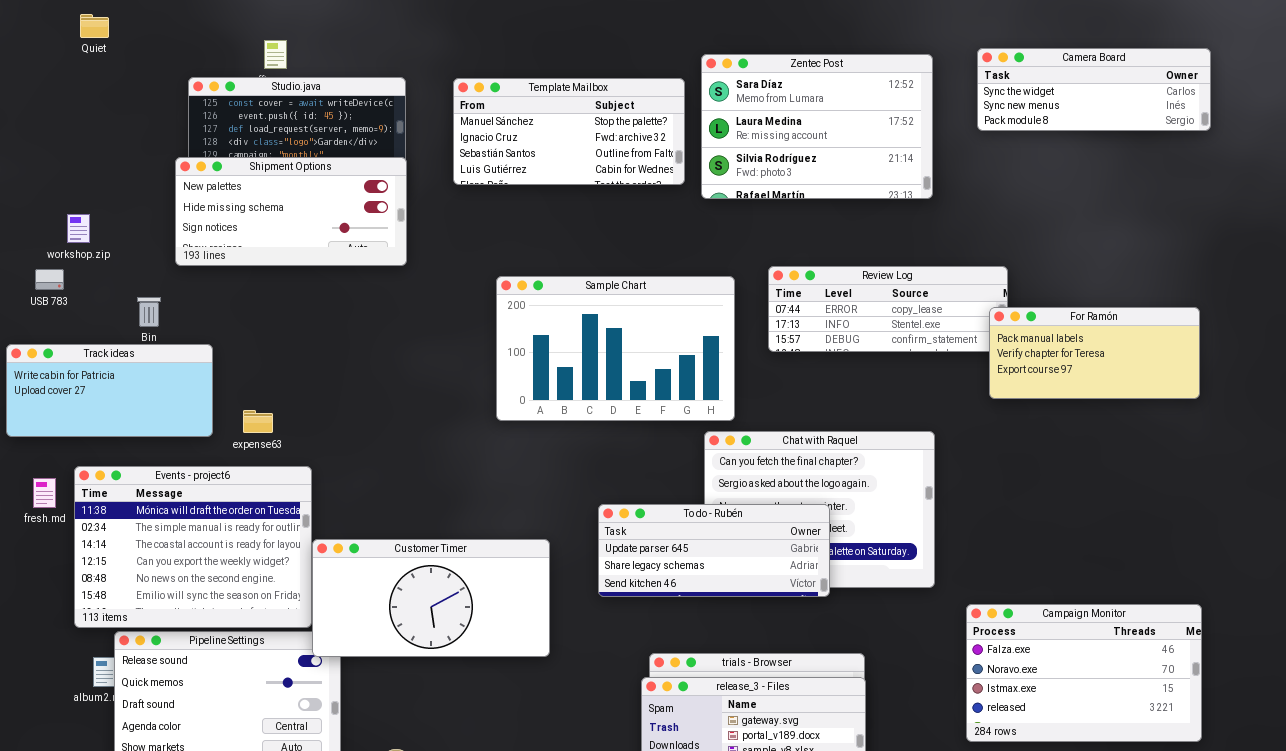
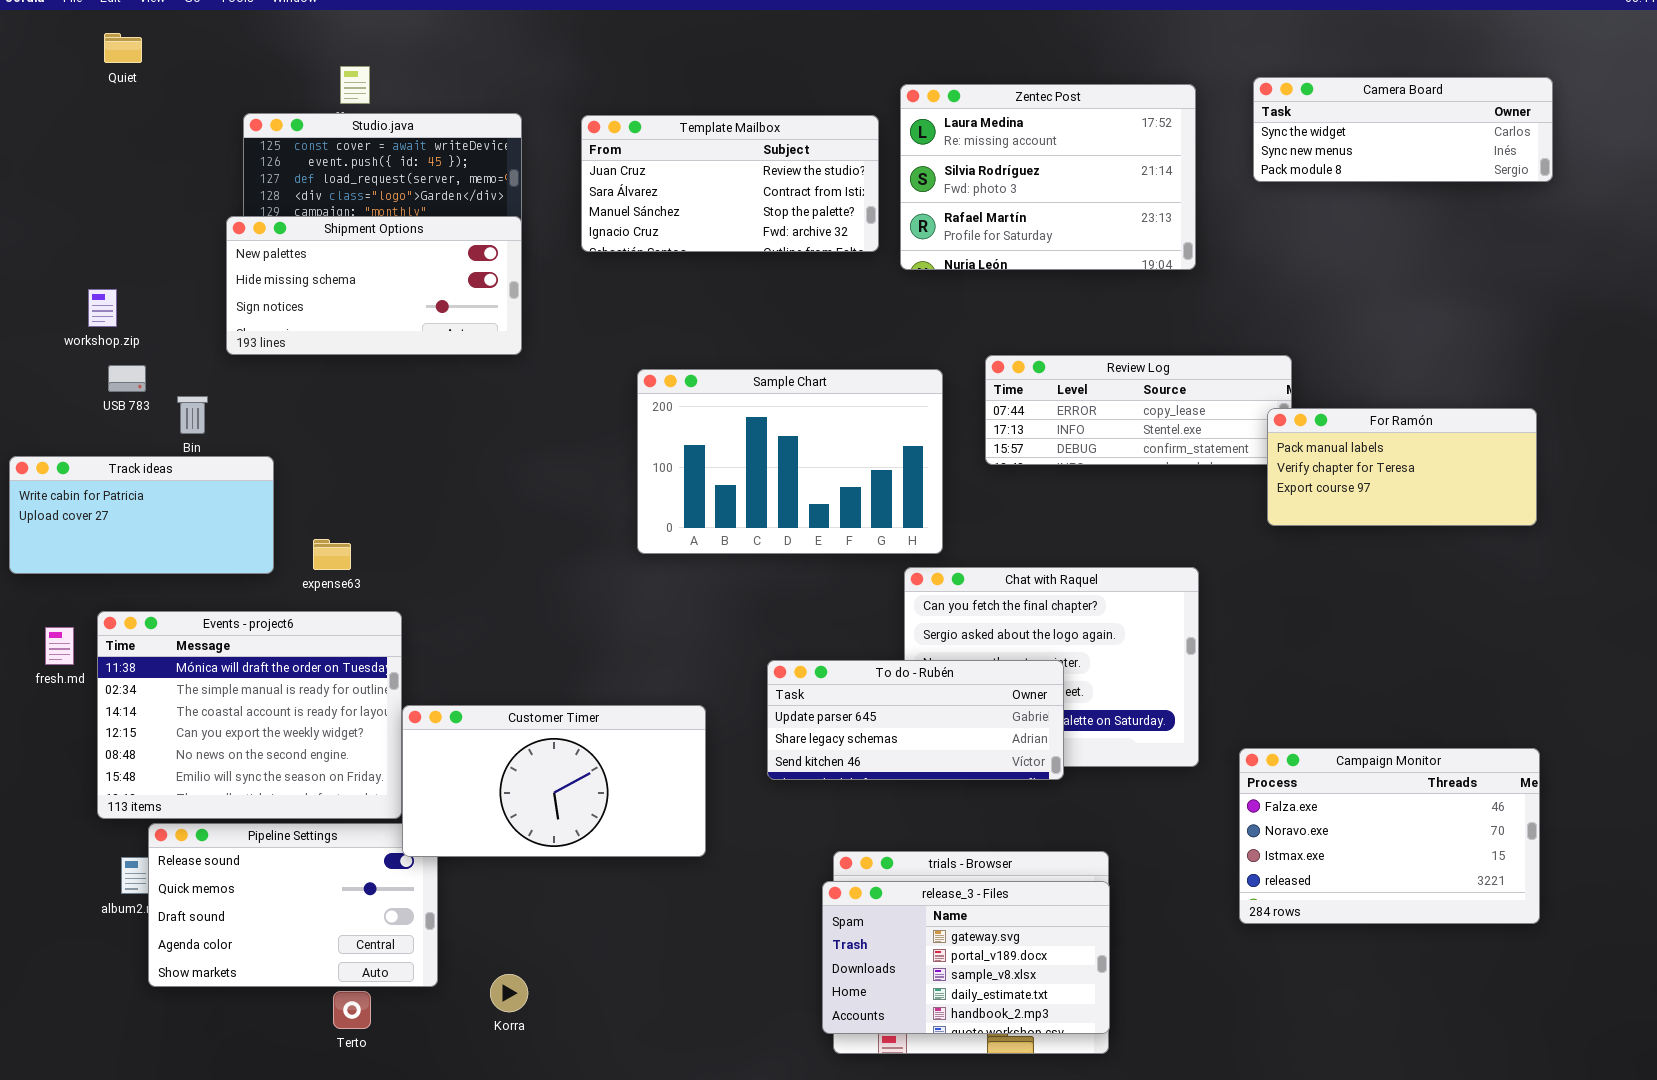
Zentec Post: [701,54,933,199] -> [900,84,1196,270], scrolled down 1 row
Template Mailbox: [453,78,685,185] -> [581,115,879,252], scrolled up 2 rows
USB 783: [35,269,64,290] -> [108,365,146,392], moved
Campaign Monitor: [966,604,1202,742] -> [1239,748,1540,924], moved

